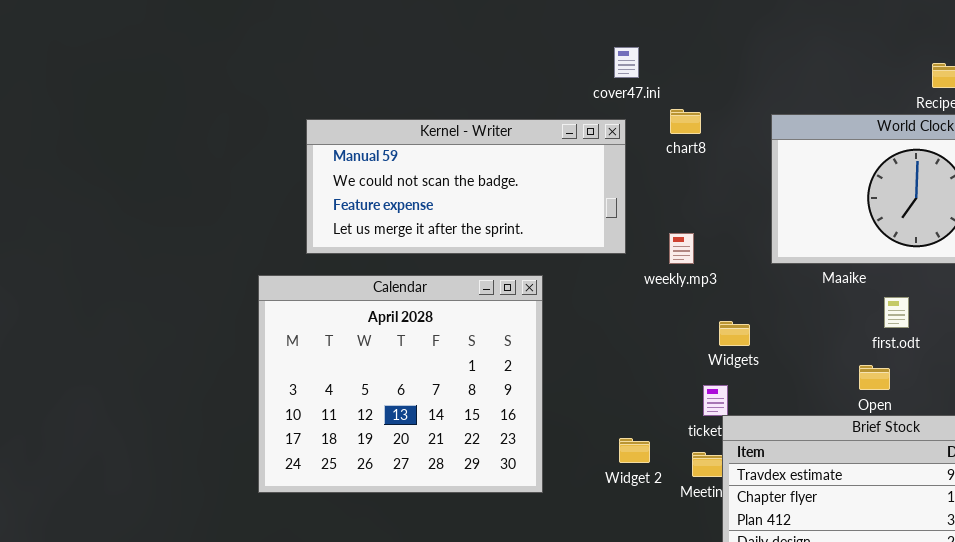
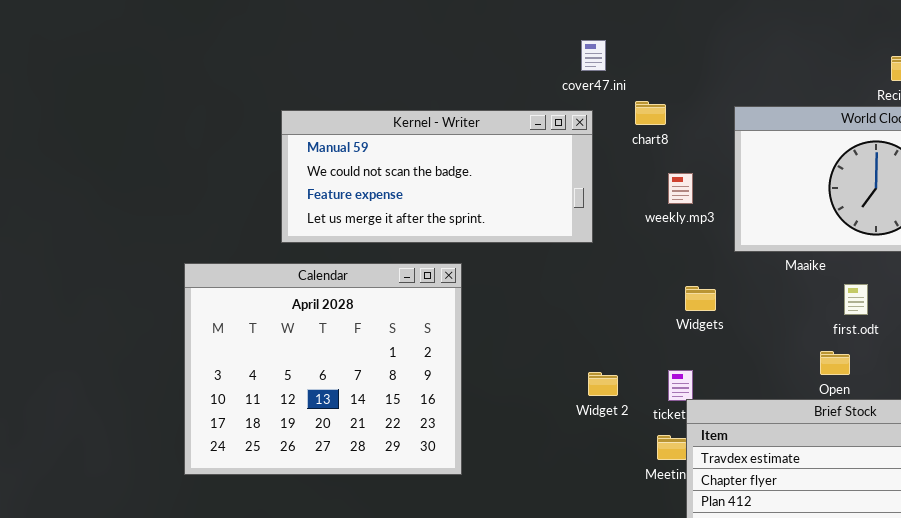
weekly.mp3: [669,233,694,264] -> [668,173,693,204], moved
Calendar: [258,275,543,493] -> [184,263,462,475], moved
Widgets: [719,321,750,346] -> [685,286,716,311], moved
Widget 2: [619,438,650,463] -> [588,372,618,396], moved

